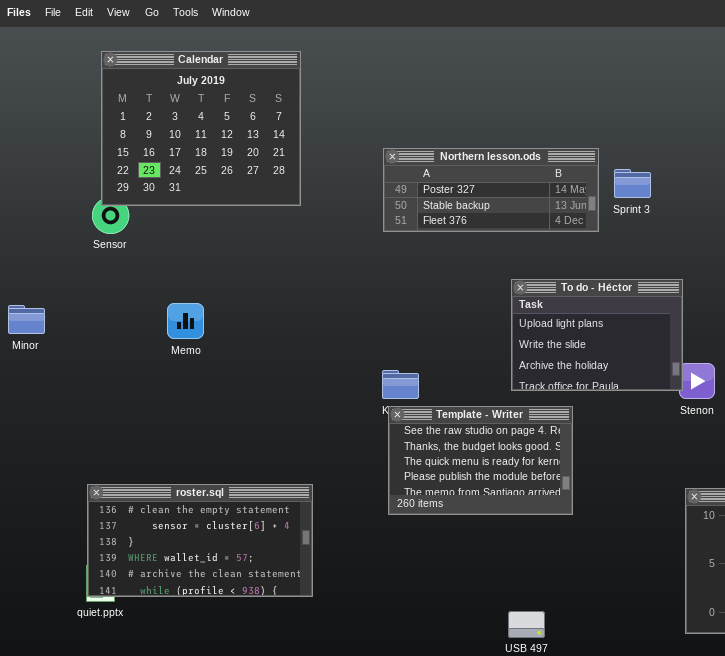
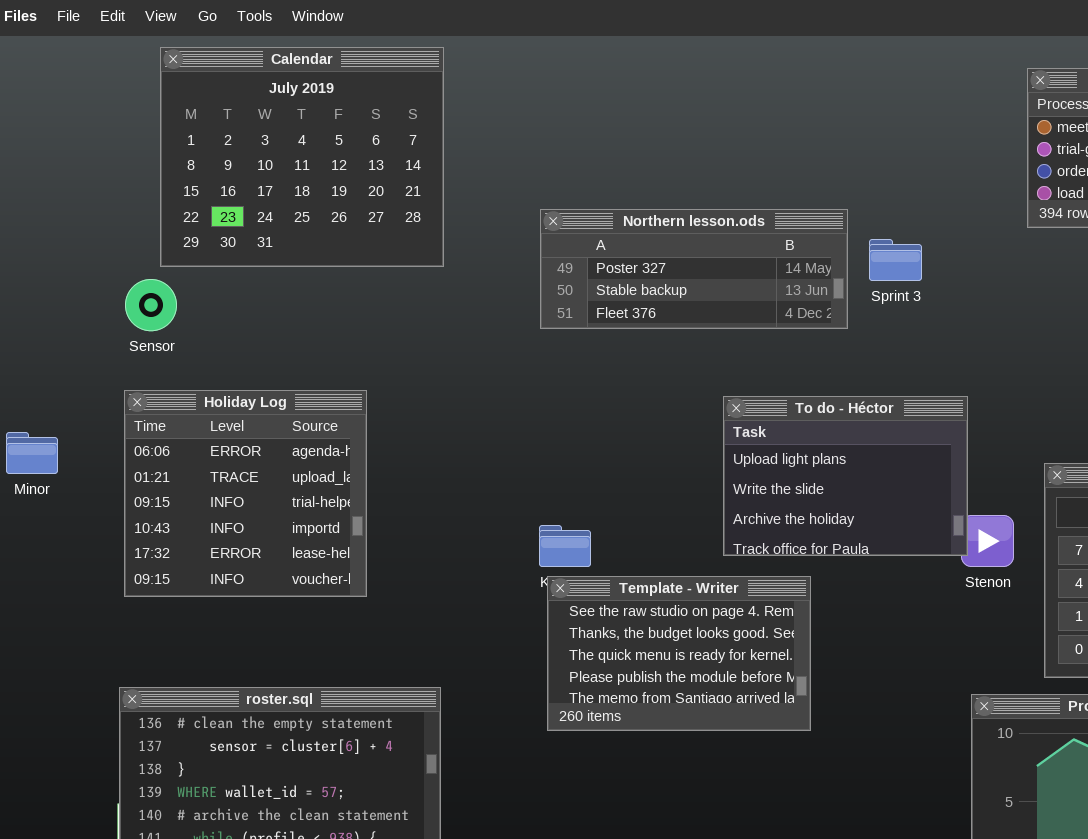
Calendar: [101,51,301,206] -> [160,47,444,267], moved
Holiday Log: none -> [124,390,367,597], opened

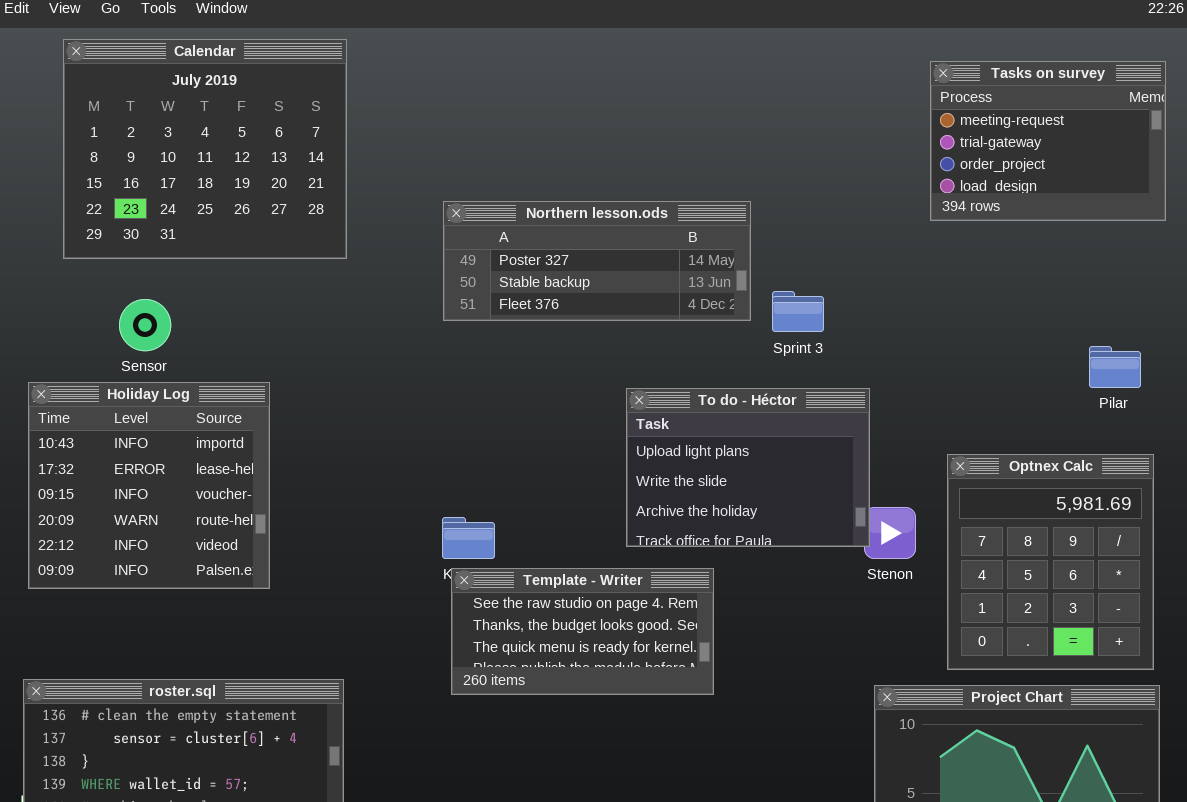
Sprint 3: [869,239,922,281] -> [772,291,824,332], moved
Sensor: [125,279,177,331] -> [119,299,171,351], moved
Holiday Log: [124,390,367,597] -> [28,382,270,589], scrolled down 3 rows
Template - Writer: [547,576,811,731] -> [451,568,714,695], resized

